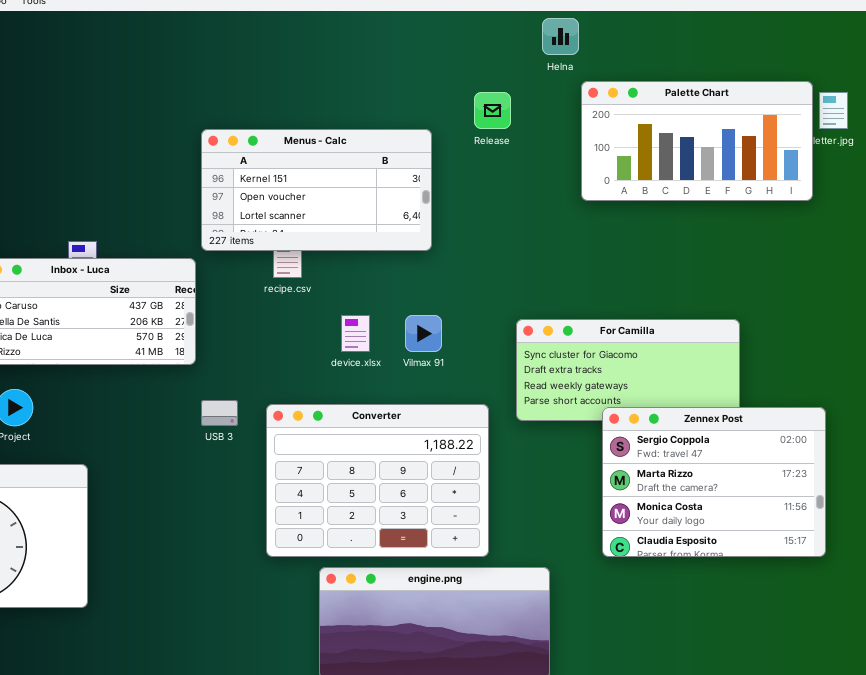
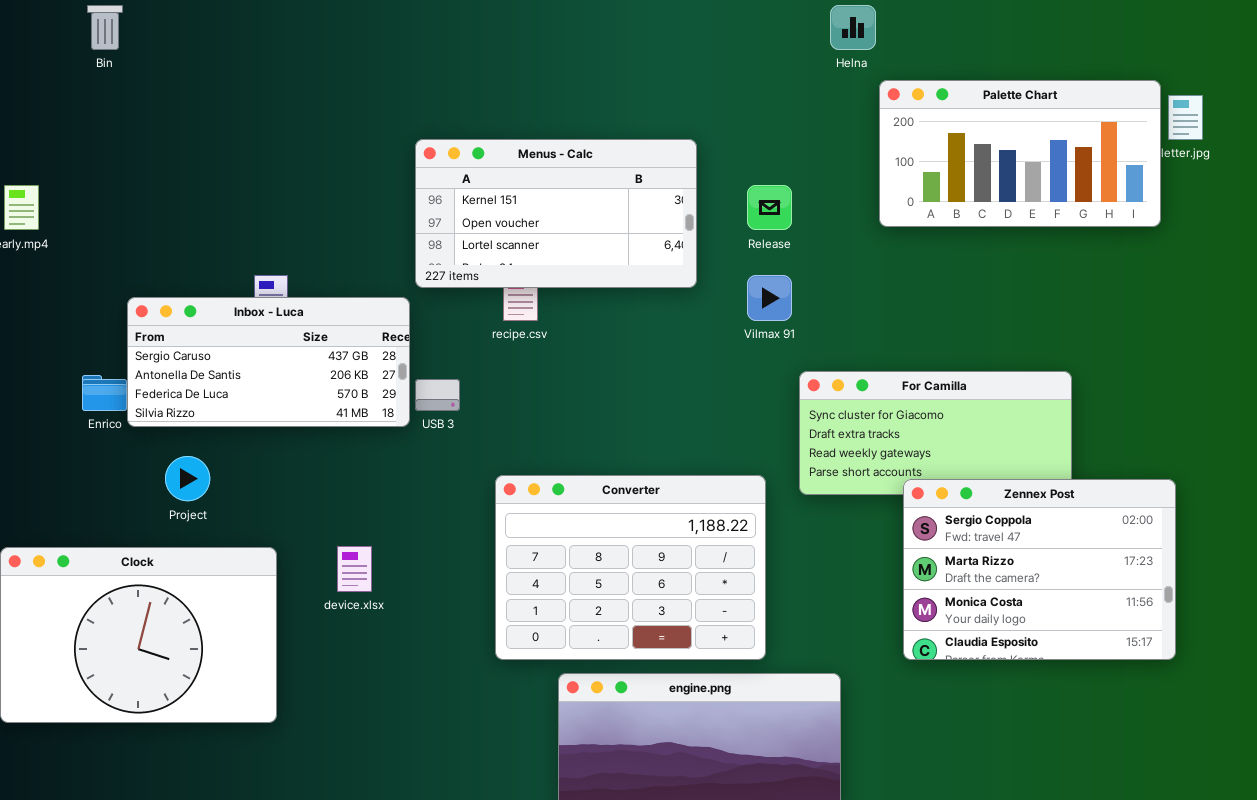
Release: [474,92,511,129] -> [747,185,792,230], moved
device.xlsx: [341,315,370,352] -> [337,546,372,592], moved
Vilmax 91: [405,315,442,352] -> [747,275,792,321], moved
USB 3: [201,400,238,426] -> [415,379,460,411], moved

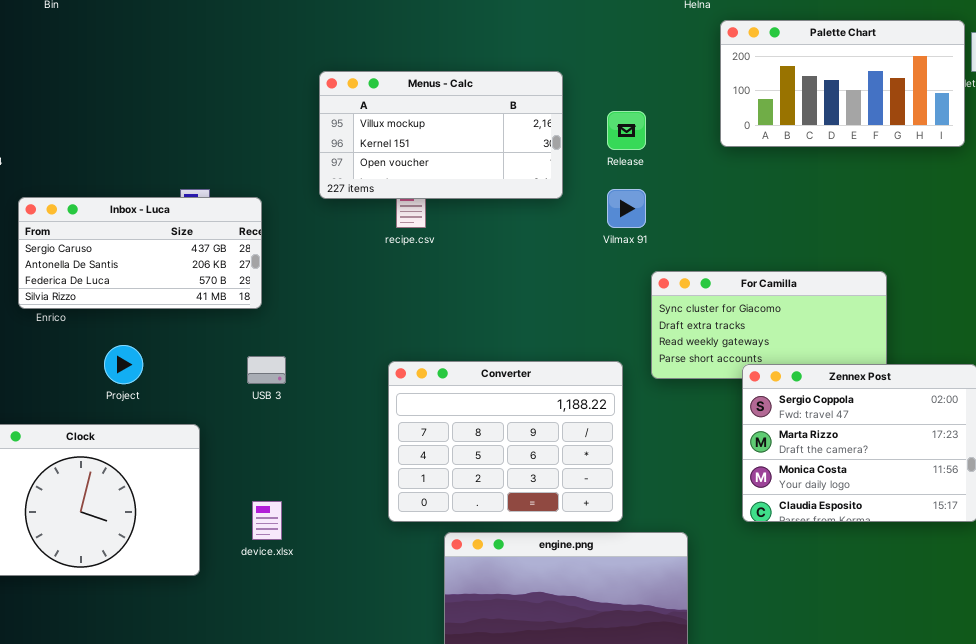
Menus - Calc: [415,139,697,288] -> [319,71,563,199], scrolled up 1 row
Inbox - Luca: [127,297,410,427] -> [18,197,262,309], moved
USB 3: [415,379,460,411] -> [247,356,286,384], moved
device.xlsx: [337,546,372,592] -> [252,501,282,540], moved

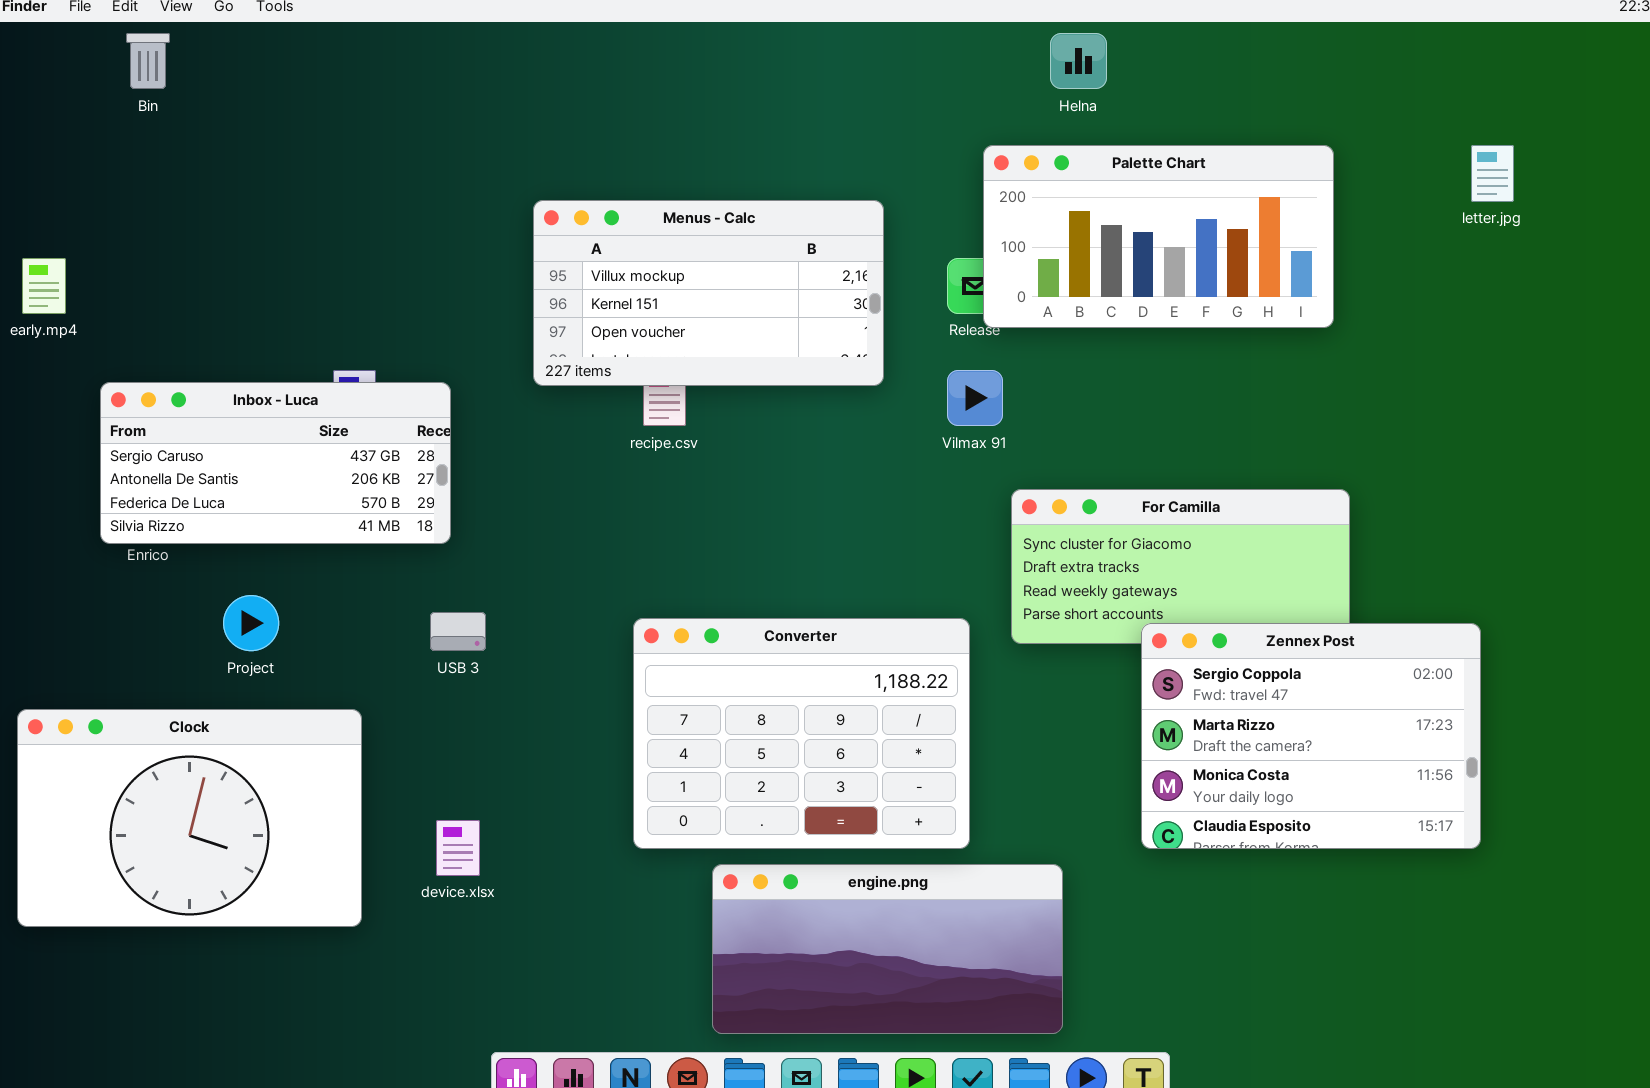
Palette Chart: [720,20,965,147] -> [983,145,1334,328], moved

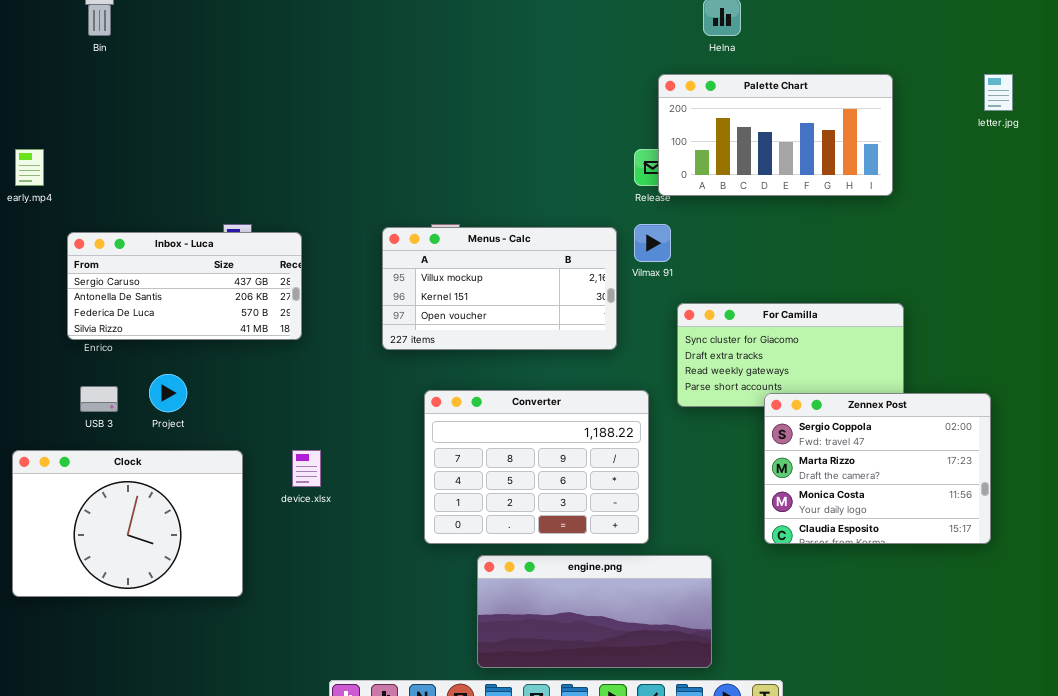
Menus - Calc: [533,200,884,386] -> [382,227,617,350], moved
USB 3: [430,612,486,651] -> [80,386,118,412], moved
device.xlsx: [436,820,480,876] -> [292,450,321,487], moved

